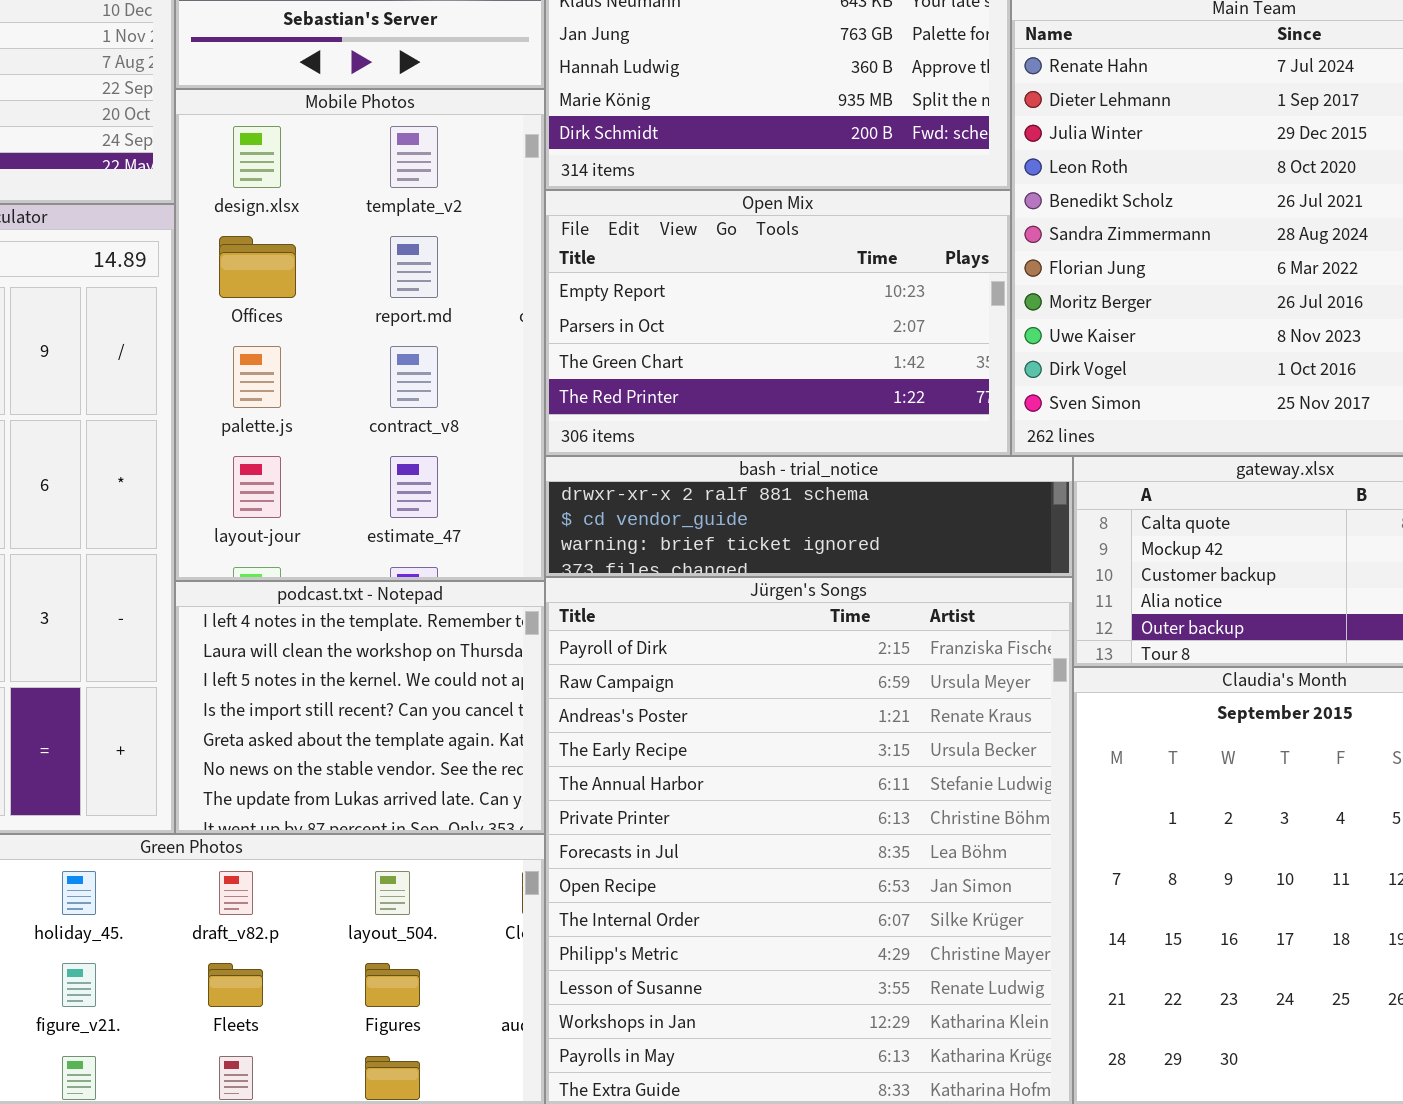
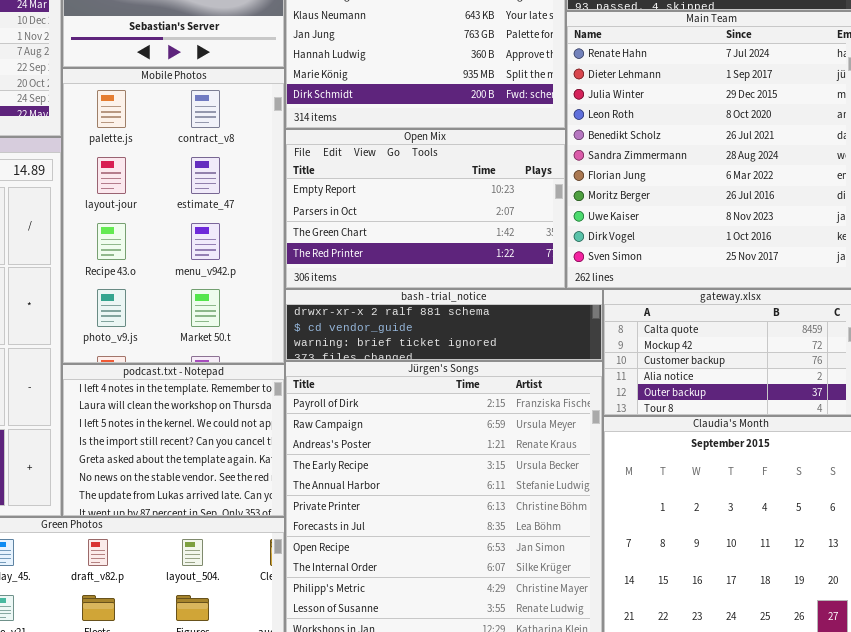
Mobile Photos: [175,89,545,581] -> [62,68,285,364], scrolled down 2 rows

